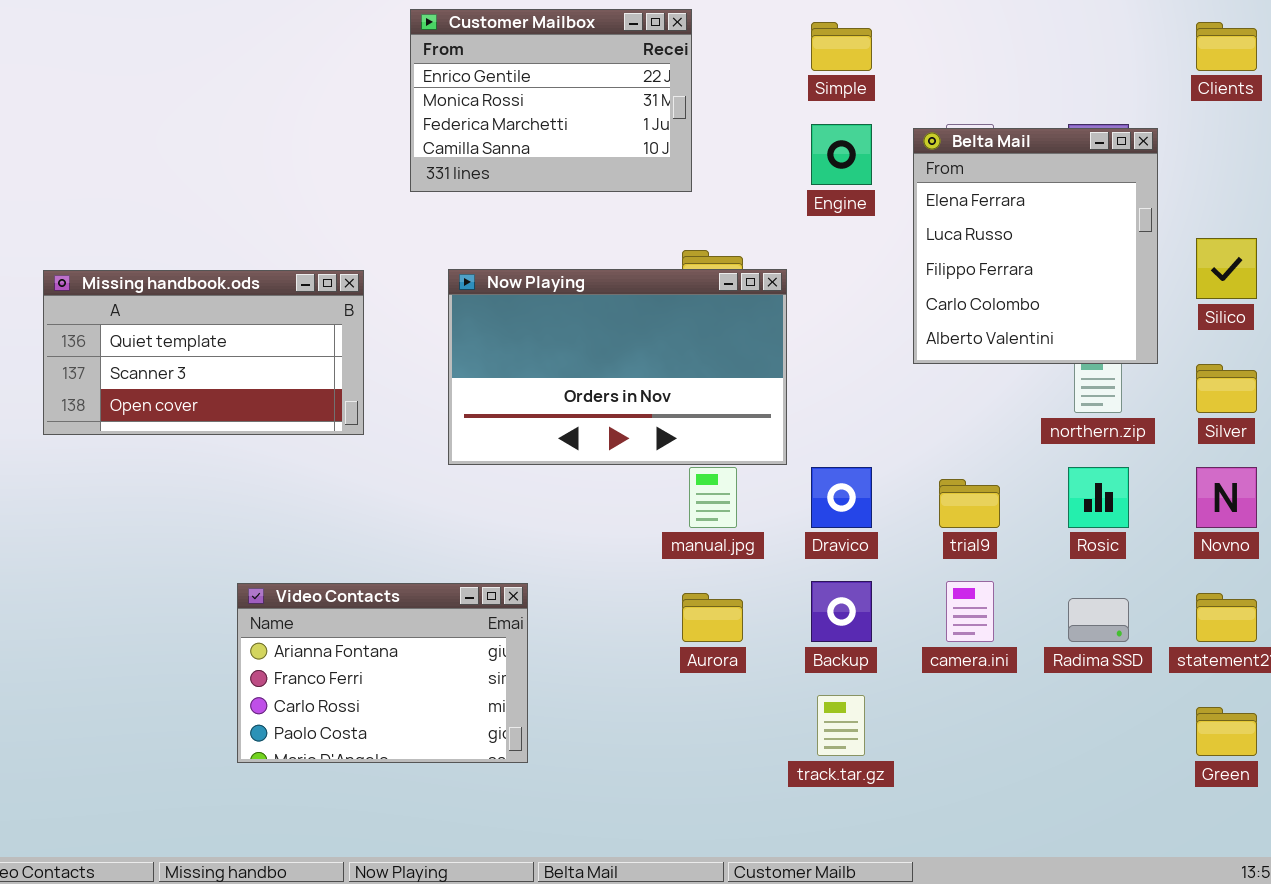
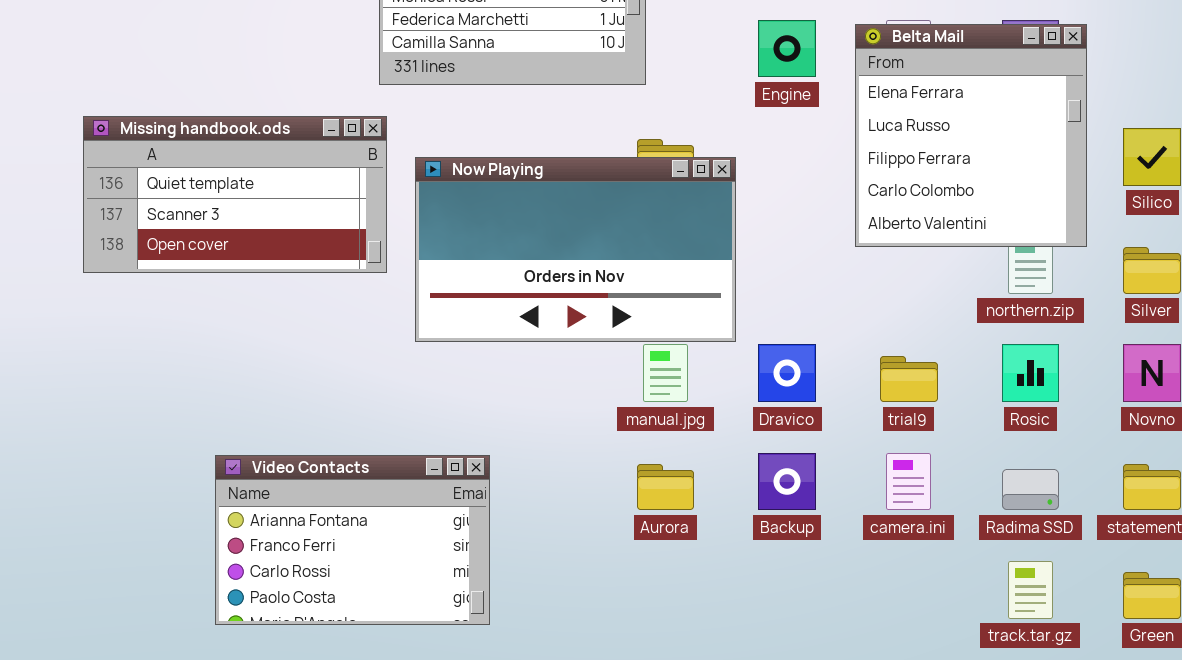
Missing handbook.ods: [43,270,364,435] -> [83,116,387,273], moved
track.tar.gz: [817,695,865,756] -> [1008,561,1053,619], moved

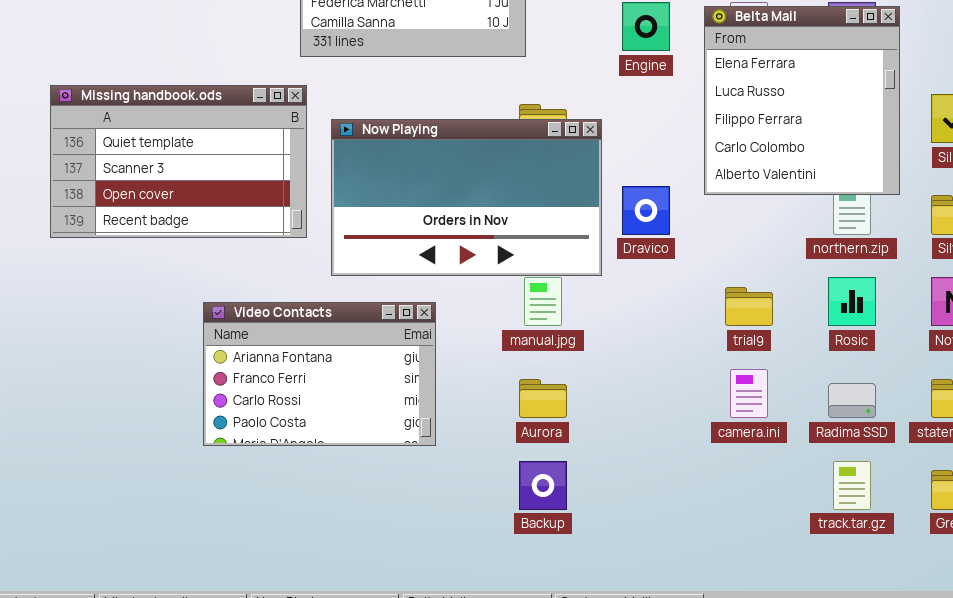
Missing handbook.ods: [83,116,387,273] -> [50,85,307,238], resized
Dravico: [758,344,816,402] -> [622,186,670,235], moved
Backup: [758,453,816,510] -> [519,461,567,510], moved
Video Contacts: [215,455,490,625] -> [203,302,436,446], moved

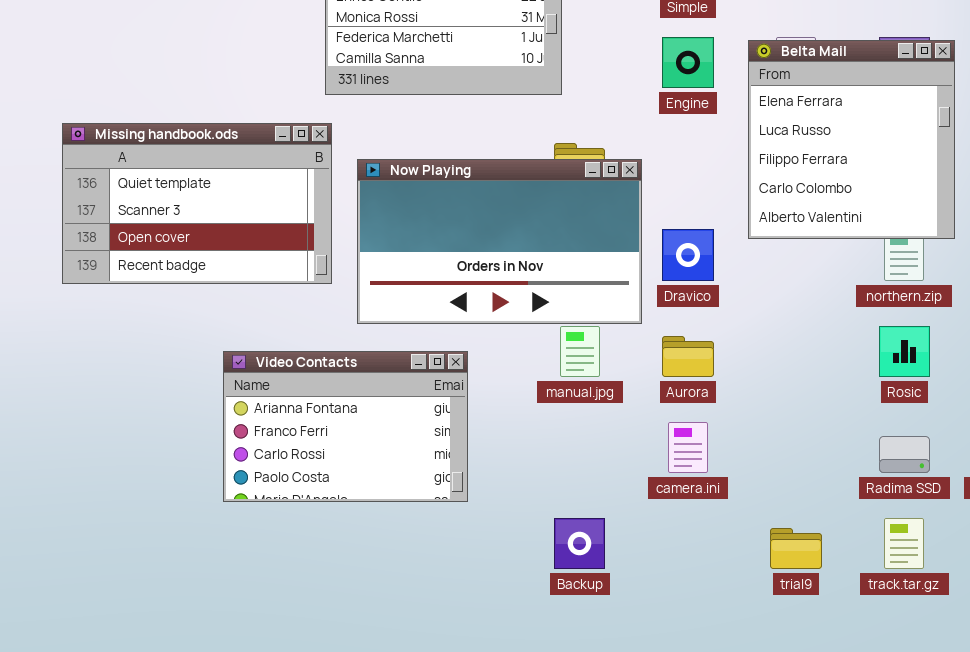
trial9: [725,287,773,326] -> [770,528,822,569], moved
camera.ini: [730,369,768,418] -> [668,422,708,473], moved
Aurora: [519,379,567,418] -> [662,336,714,377], moved

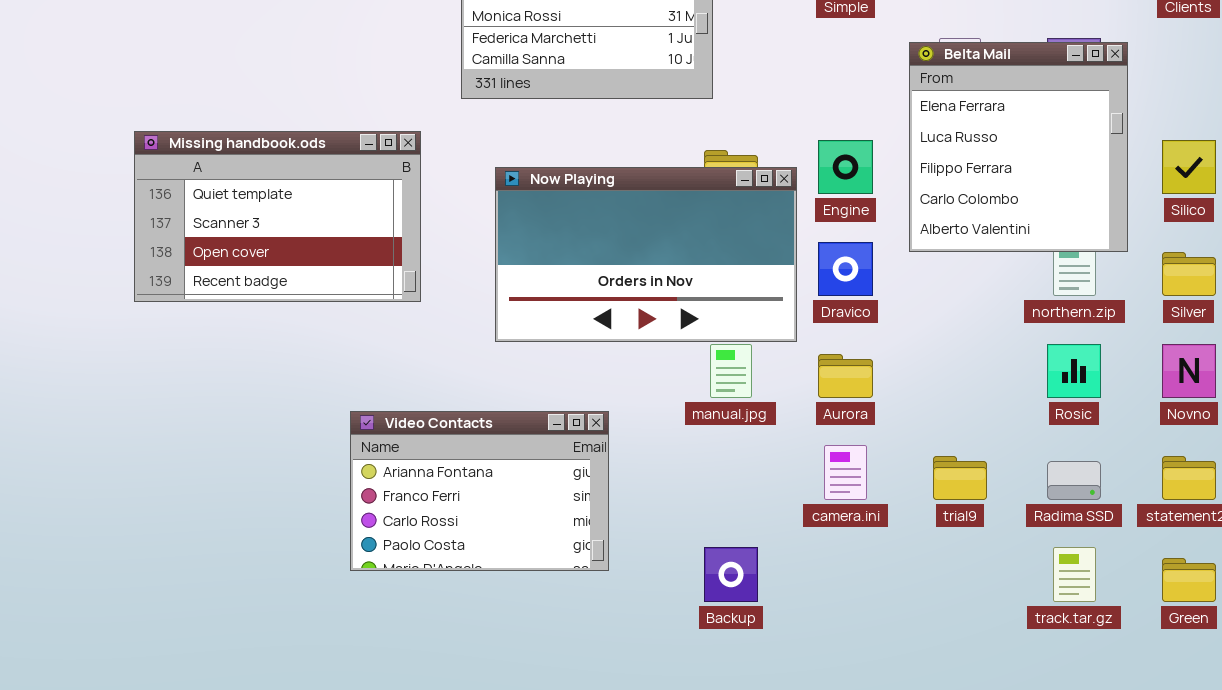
Engine: [662,37,714,88] -> [818,140,873,194], moved
Missing handbook.ods: [62,123,332,284] -> [134,131,421,302], moved
Video Contacts: [223,351,468,502] -> [350,411,609,571], moved
trial9: [770,528,822,569] -> [933,456,987,500], moved

